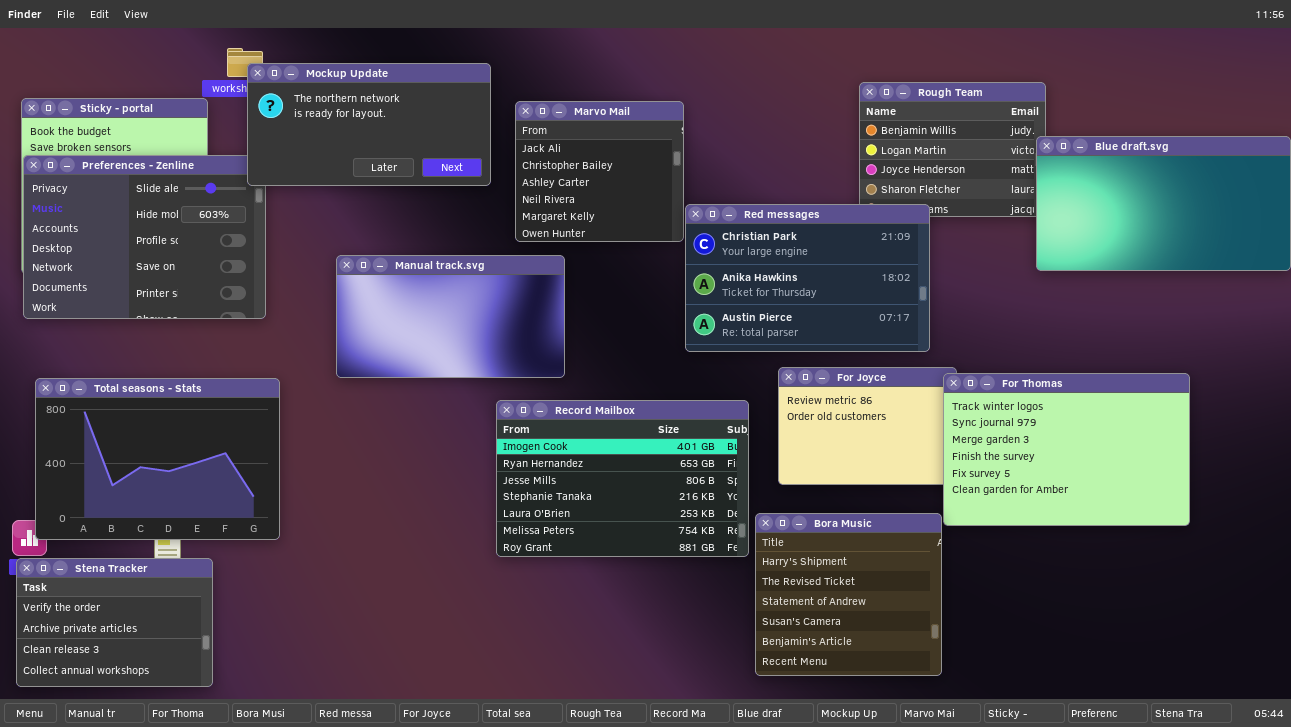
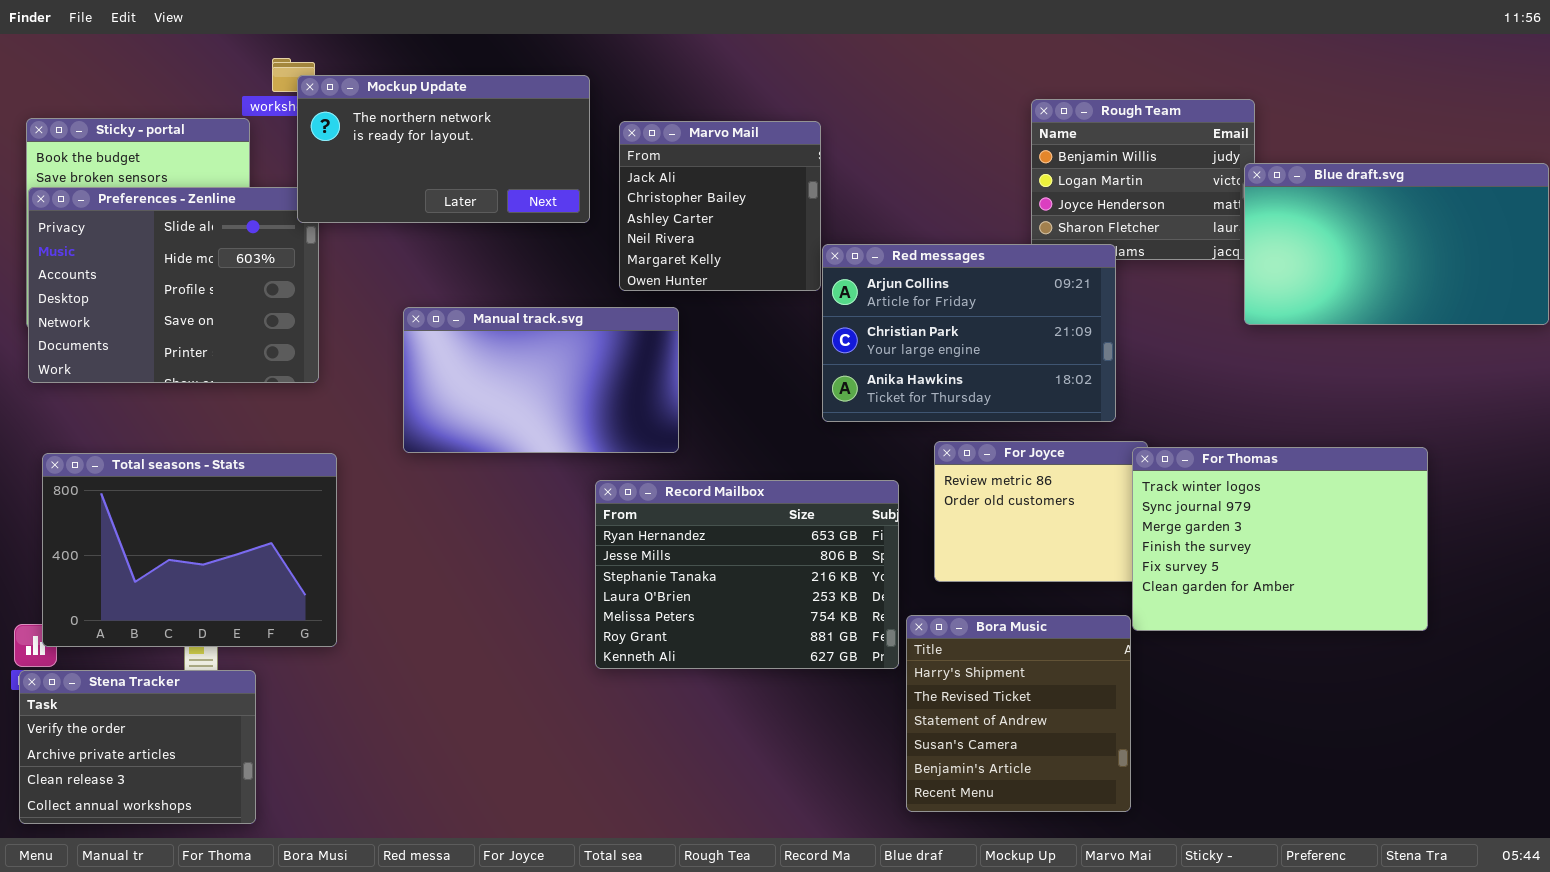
Red messages: [685,204,930,352] -> [822,244,1116,422], scrolled up 1 row
Record Mailbox: [496,400,749,557] -> [595,480,899,669], scrolled down 1 row

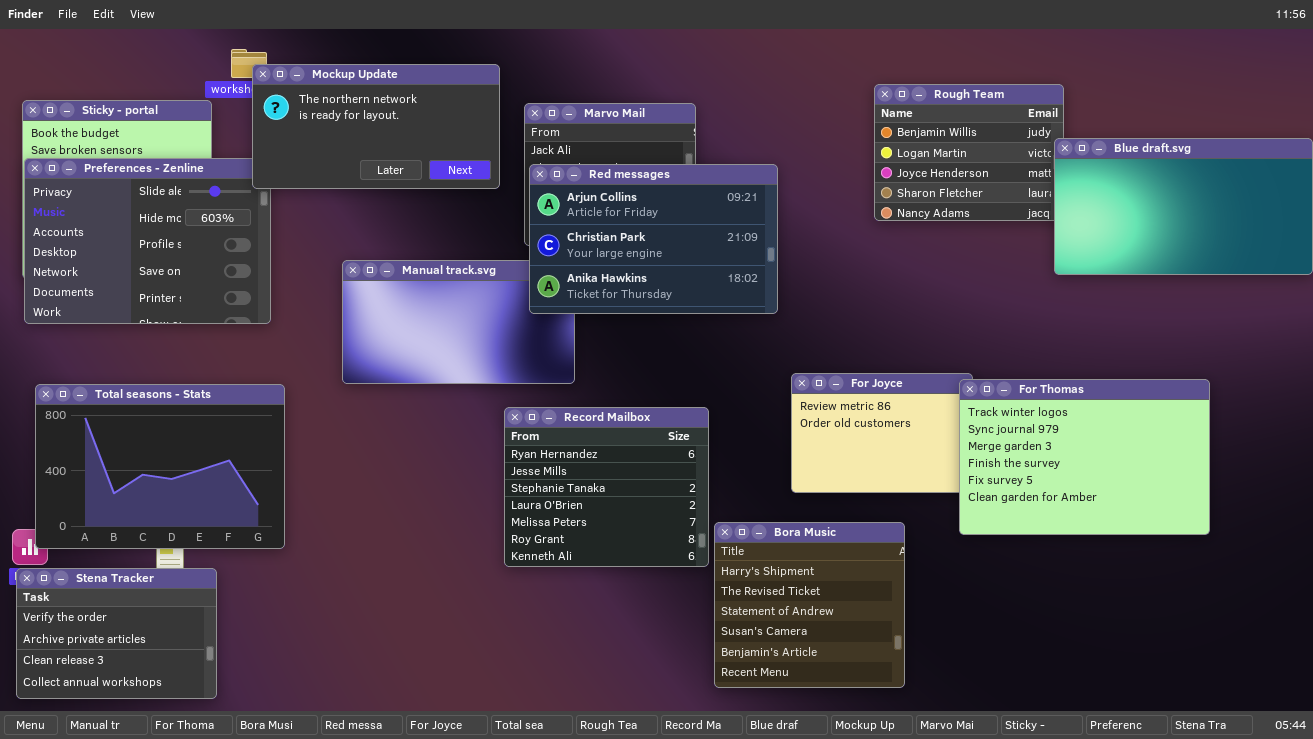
Red messages: [822,244,1116,422] -> [529,164,778,314], moved
Record Mailbox: [595,480,899,669] -> [504,407,709,567], resized
Bora Music: [906,615,1131,812] -> [714,522,905,688], moved

